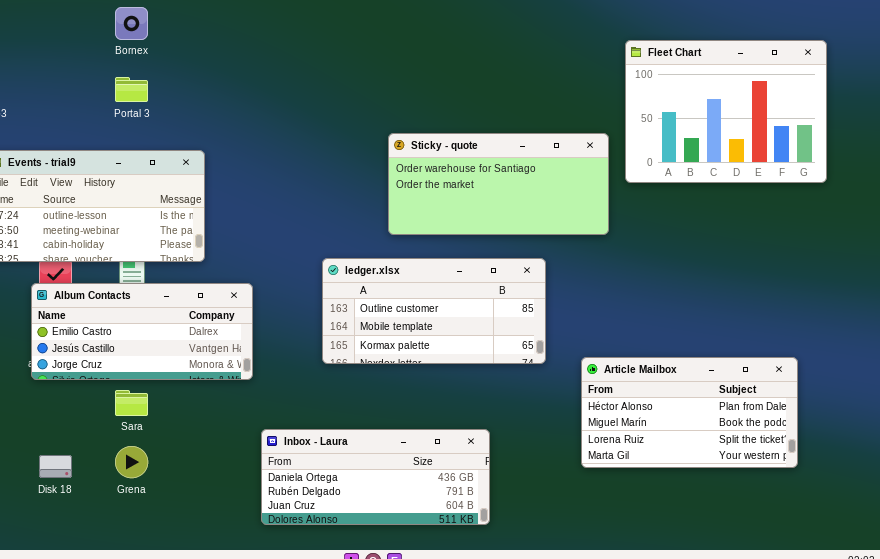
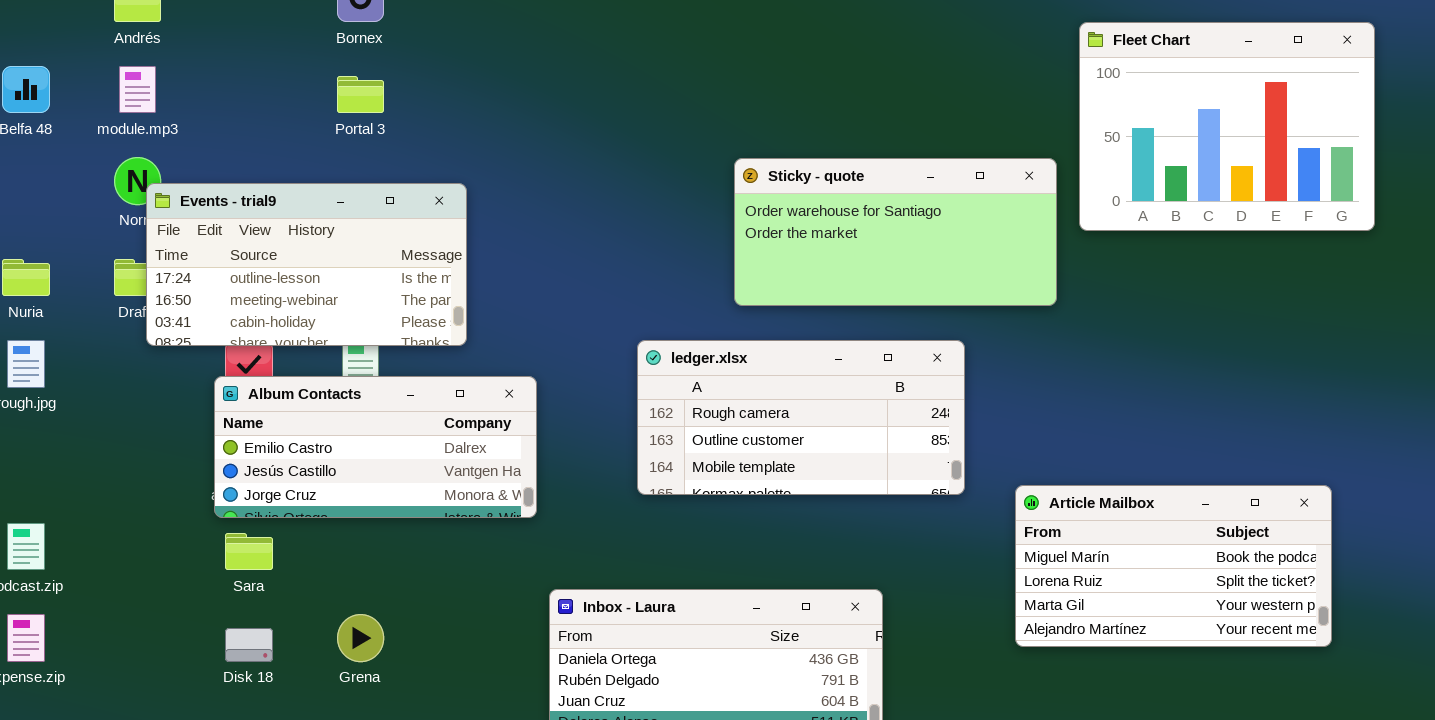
ledger.xlsx: [322,258,546,364] -> [637,340,965,495], scrolled up 1 row
Article Mailbox: [581,357,798,468] -> [1015,485,1332,647], scrolled down 1 row
Sara: [115,390,148,416] -> [225,533,273,570], moved

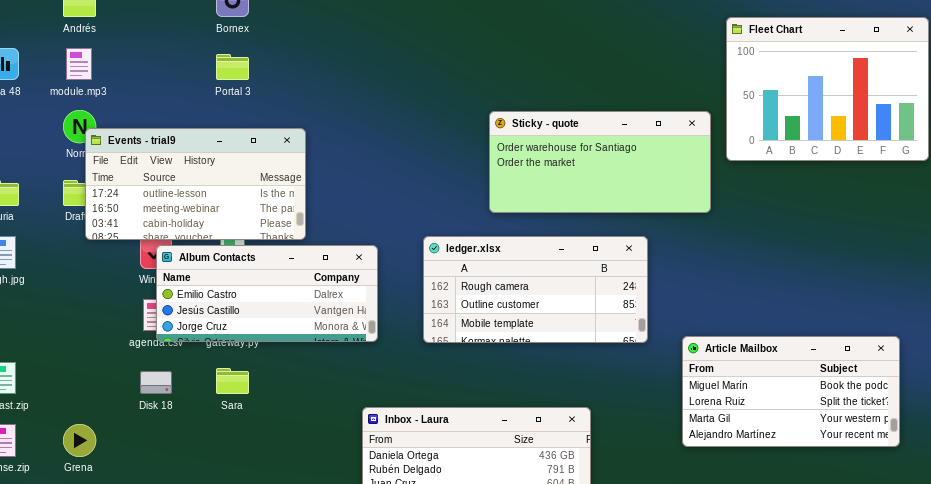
Album Contacts: [214,376,537,518] -> [156,245,378,342], moved
Sara: [225,533,273,570] -> [216,368,249,394], moved
Grena: [337,614,384,662] -> [63,424,96,457], moved
Disk 18: [225,628,273,662] -> [140,371,172,394], moved

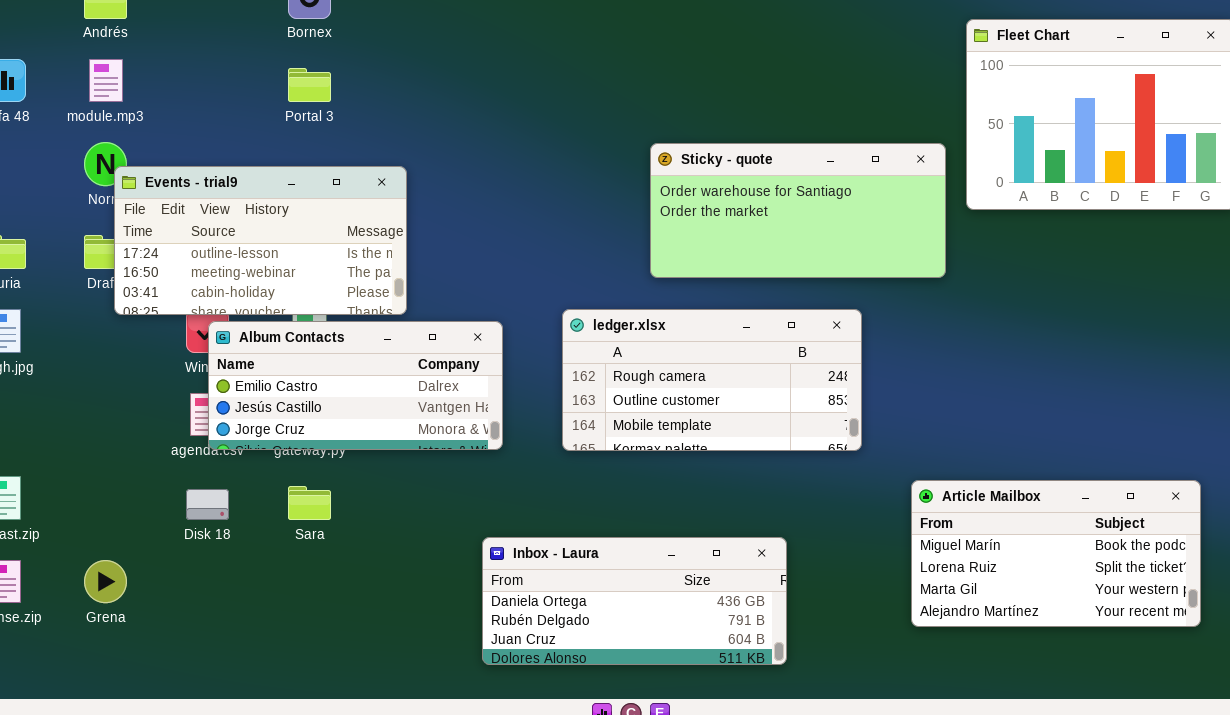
Article Mailbox: [682,336,900,447] -> [911,480,1201,627], moved

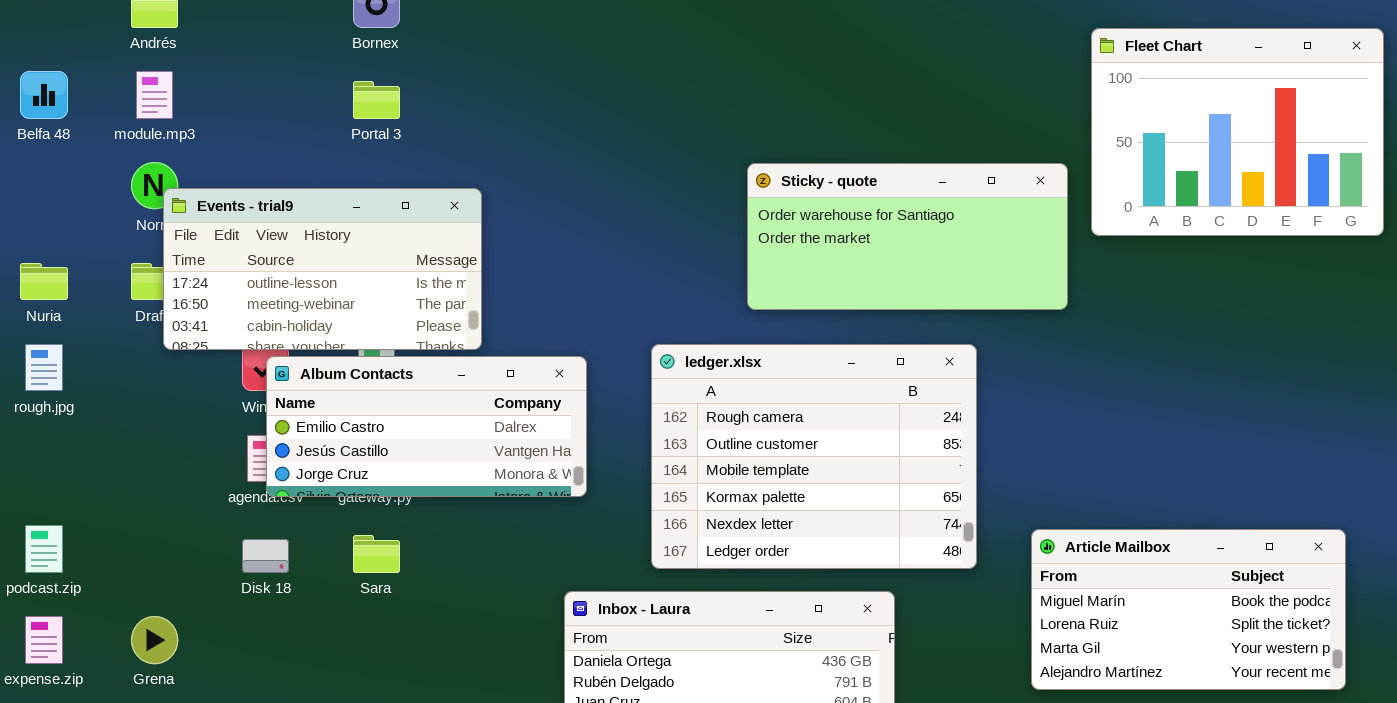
ledger.xlsx: [562,309,862,451] -> [651,344,977,569], resized

